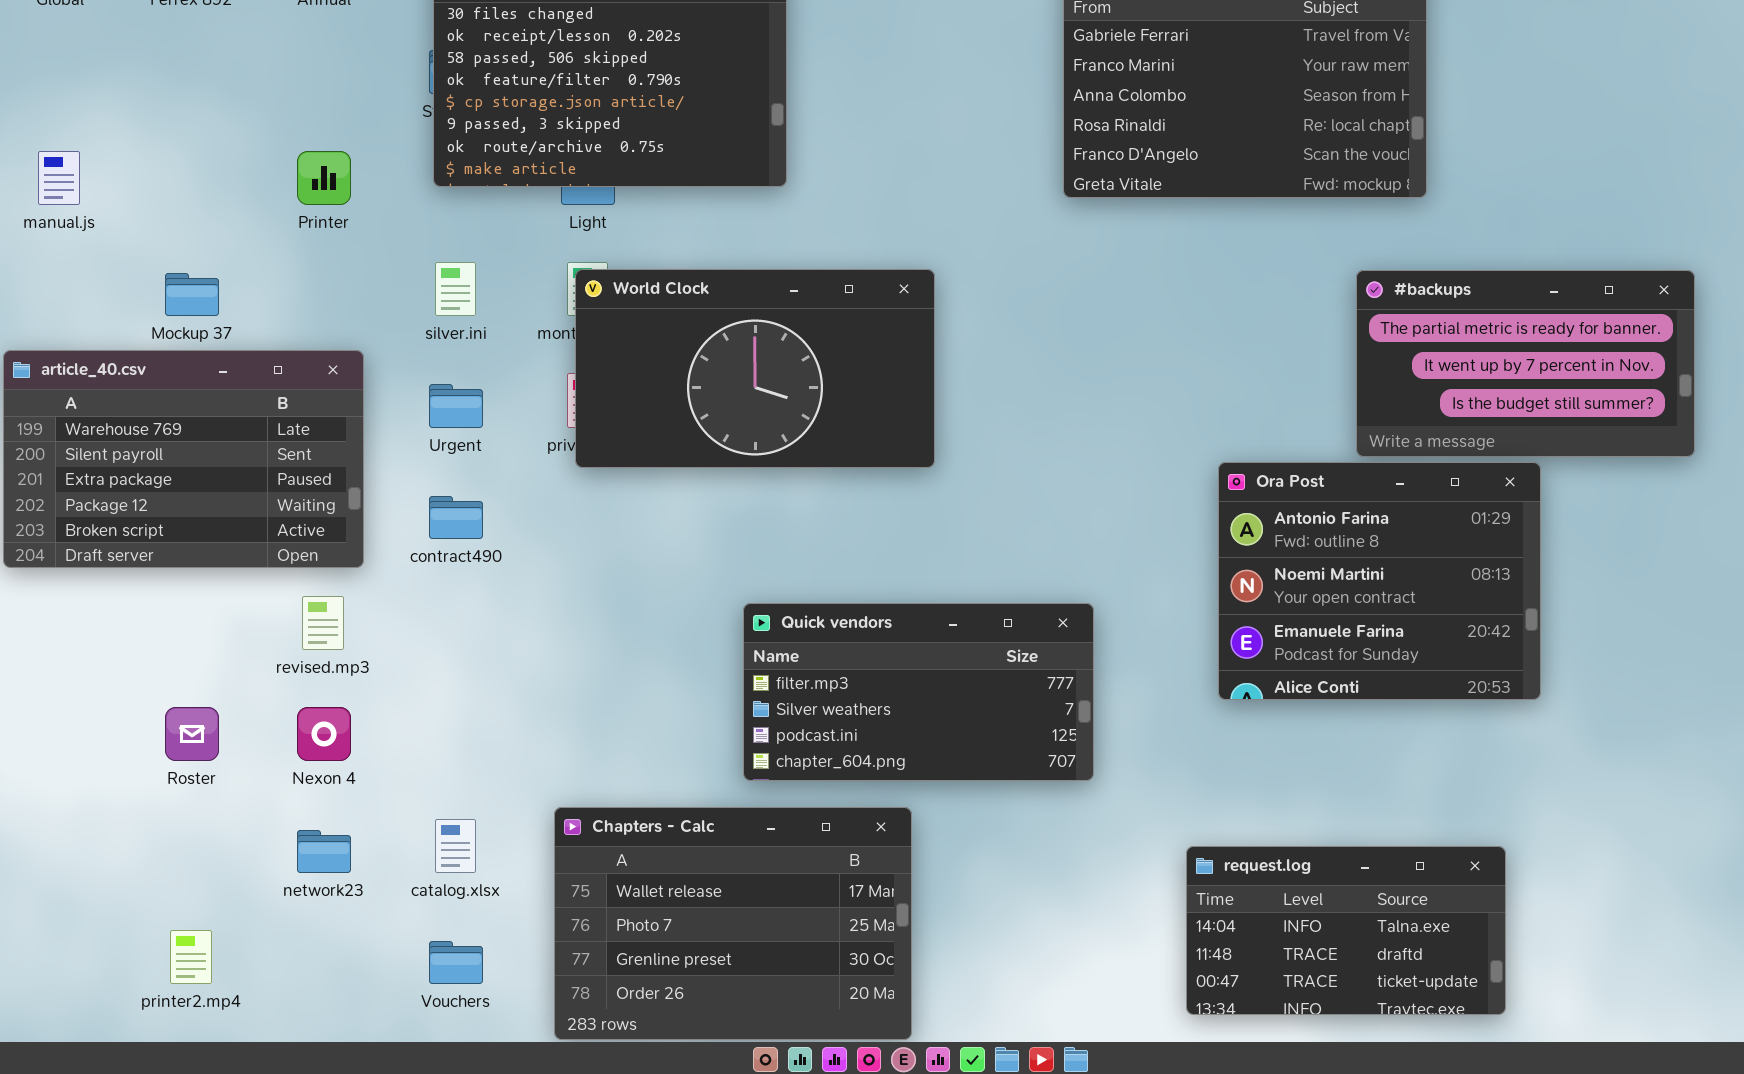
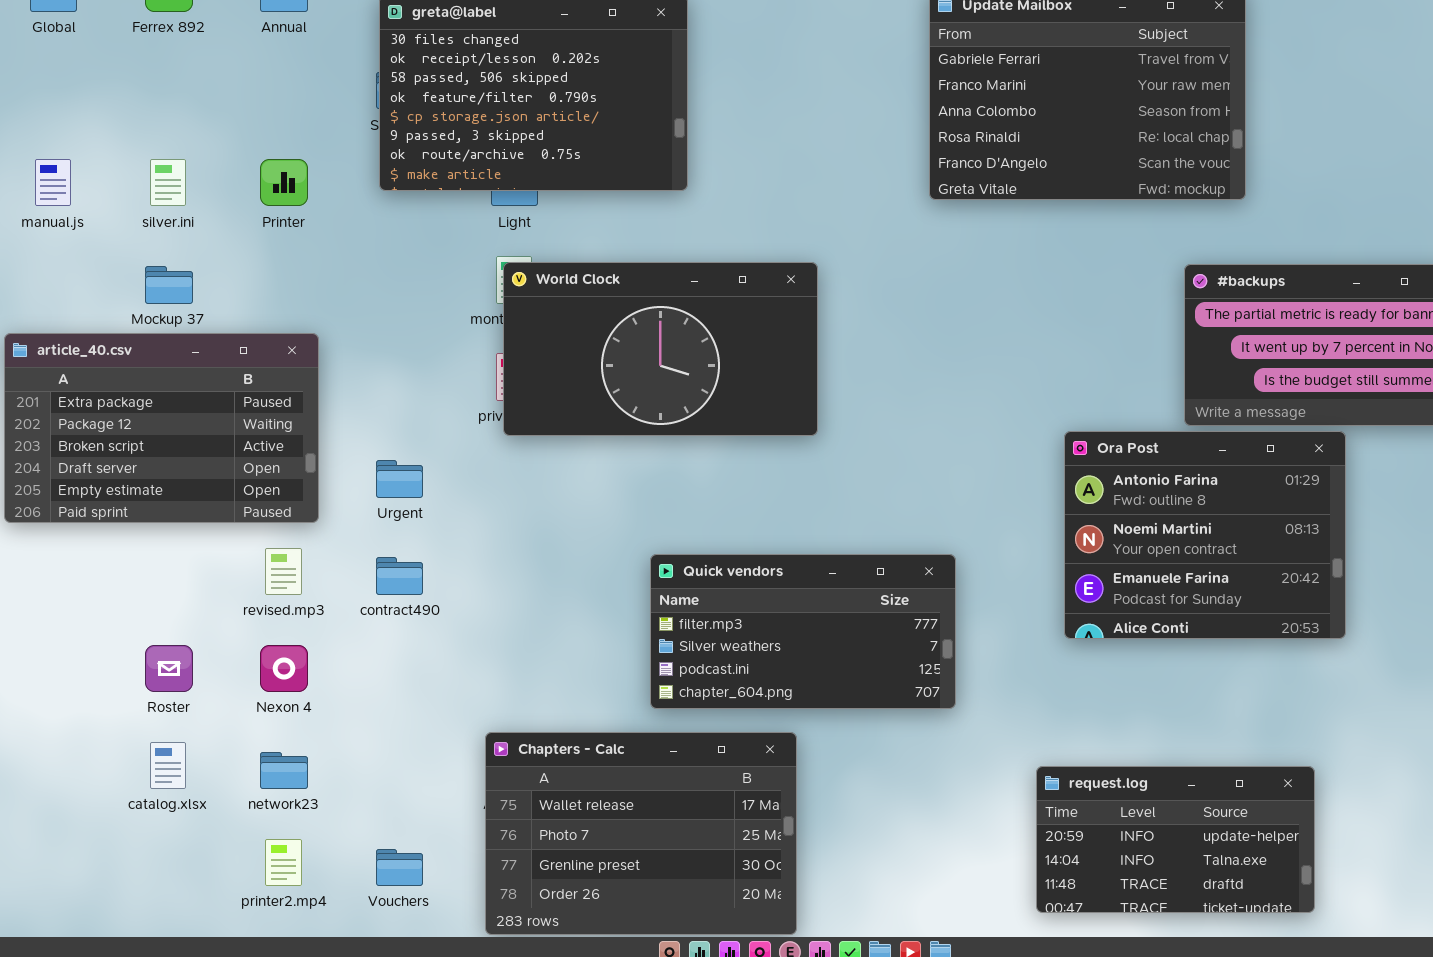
silver.ini: [435,262,476,316] -> [150,159,186,206], moved
article_40.csv: [3,350,364,568] -> [4,333,319,523], scrolled down 2 rows
Urgent: [429,384,483,428] -> [376,460,423,498], moved
contract490: [429,496,483,539] -> [376,557,423,595], moved
catalog.xlsx: [435,819,476,873] -> [150,742,186,789], moved
request.log: [1186,846,1506,1015] -> [1036,766,1315,913], scrolled up 1 row
printer2.mp4: [170,930,212,984] -> [265,839,302,886], moved

